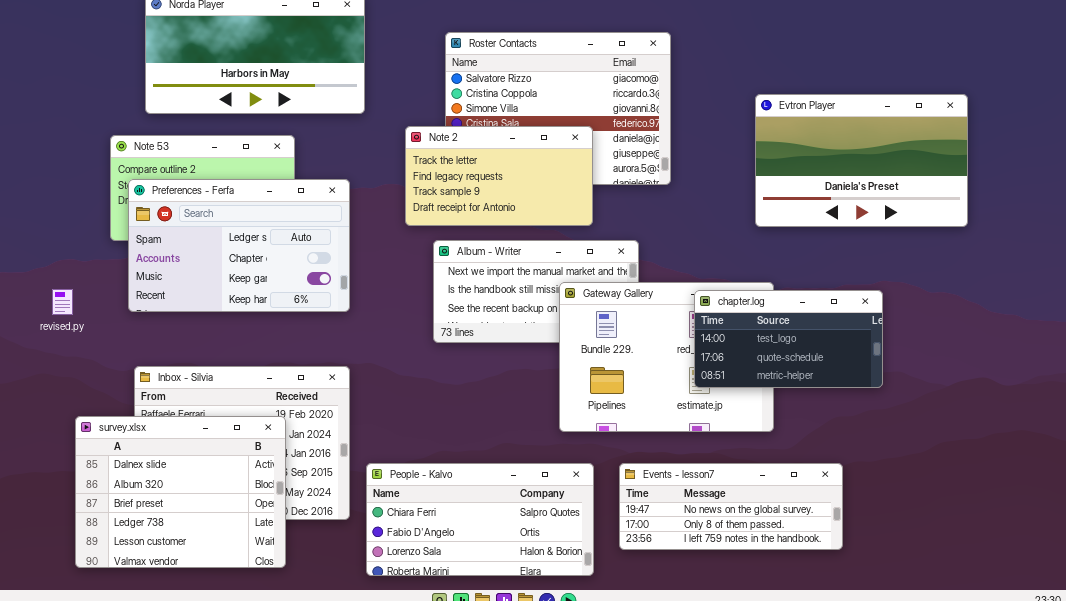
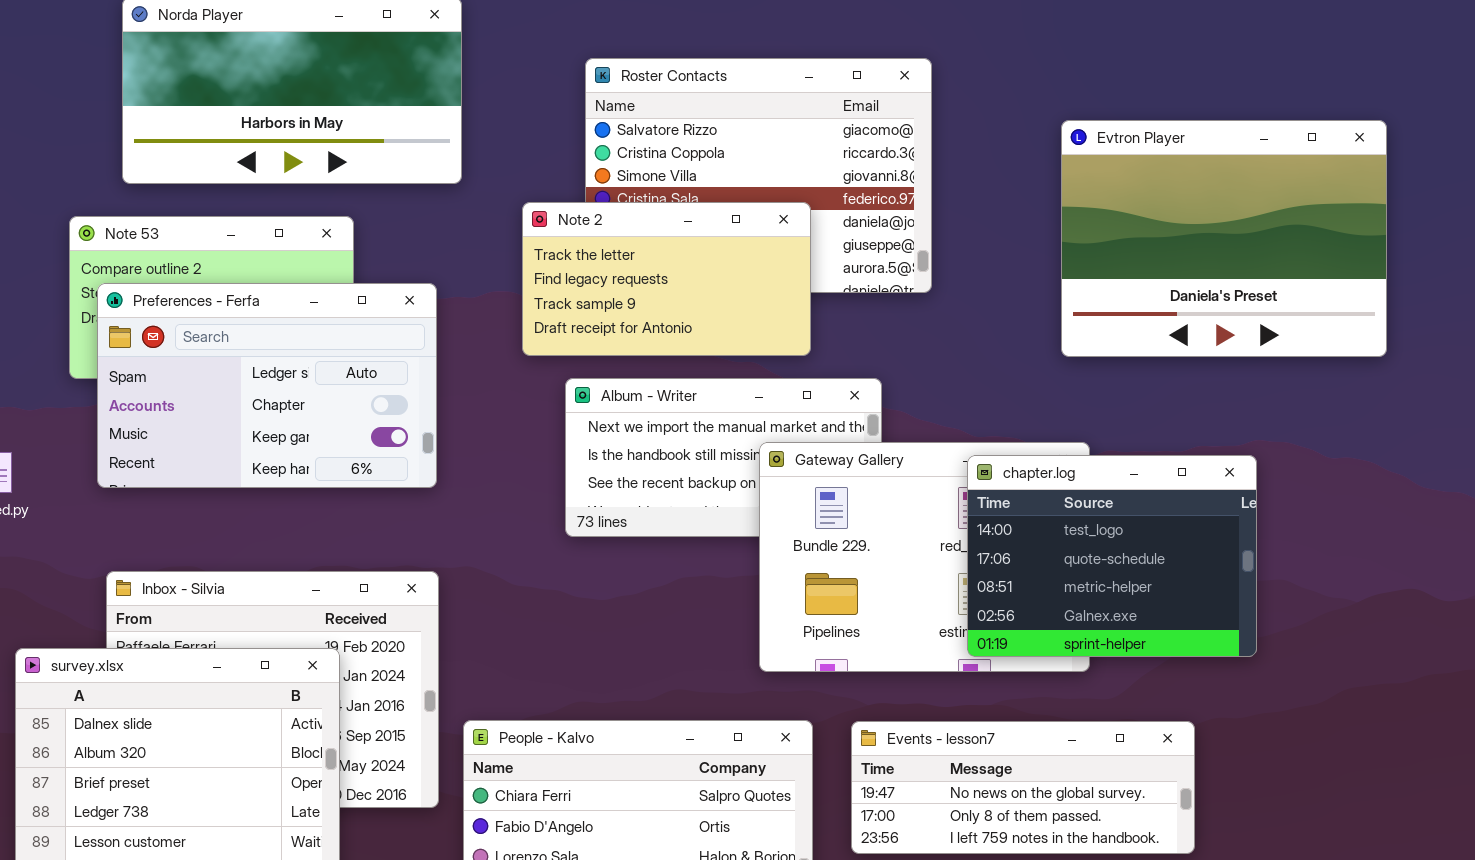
Evtron Player: [755,94,968,227] -> [1061,120,1387,357], resized
chapter.log: [694,290,883,388] -> [967,455,1257,657], resized

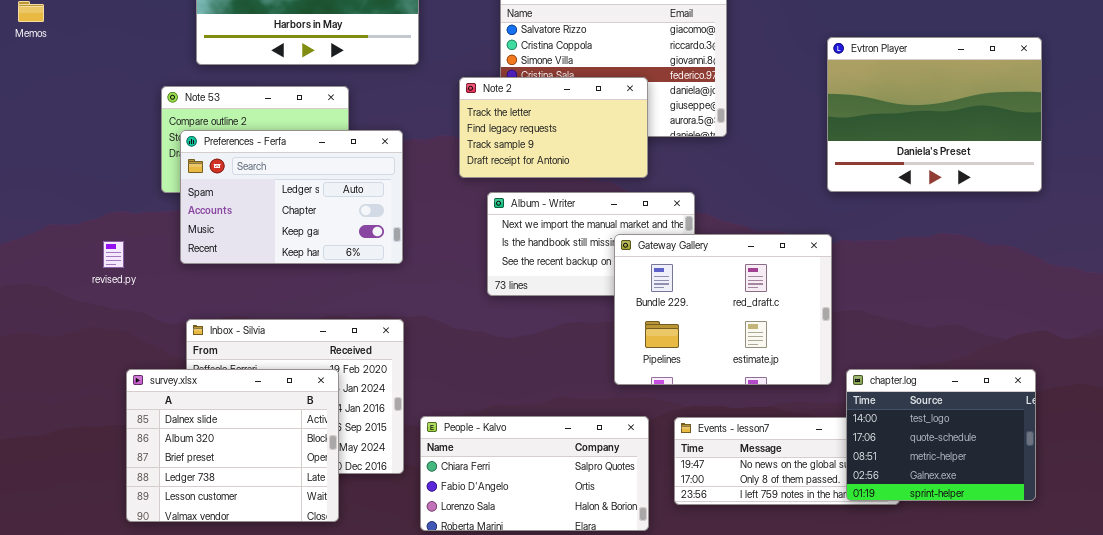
Evtron Player: [1061,120,1387,357] -> [827,37,1042,192], moved
chapter.log: [967,455,1257,657] -> [846,369,1036,501], moved

